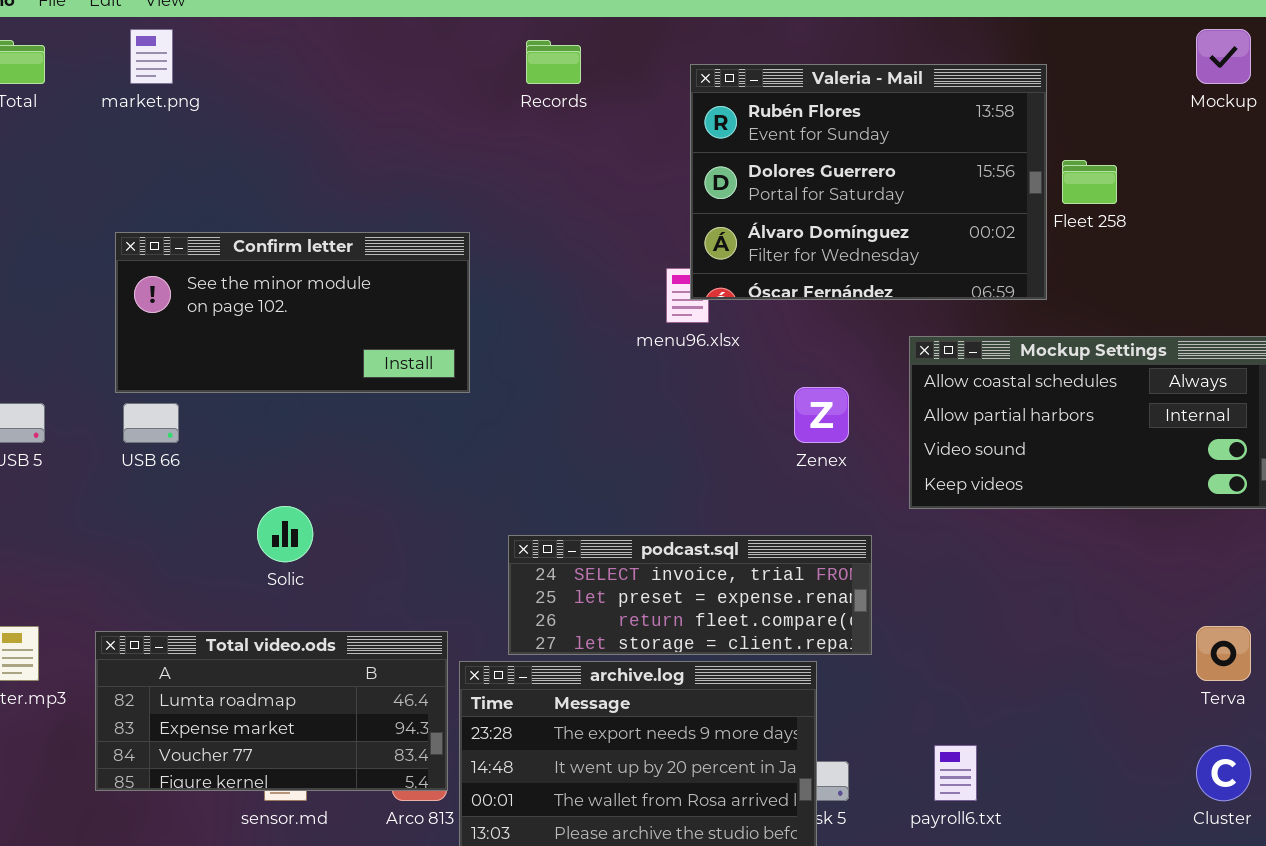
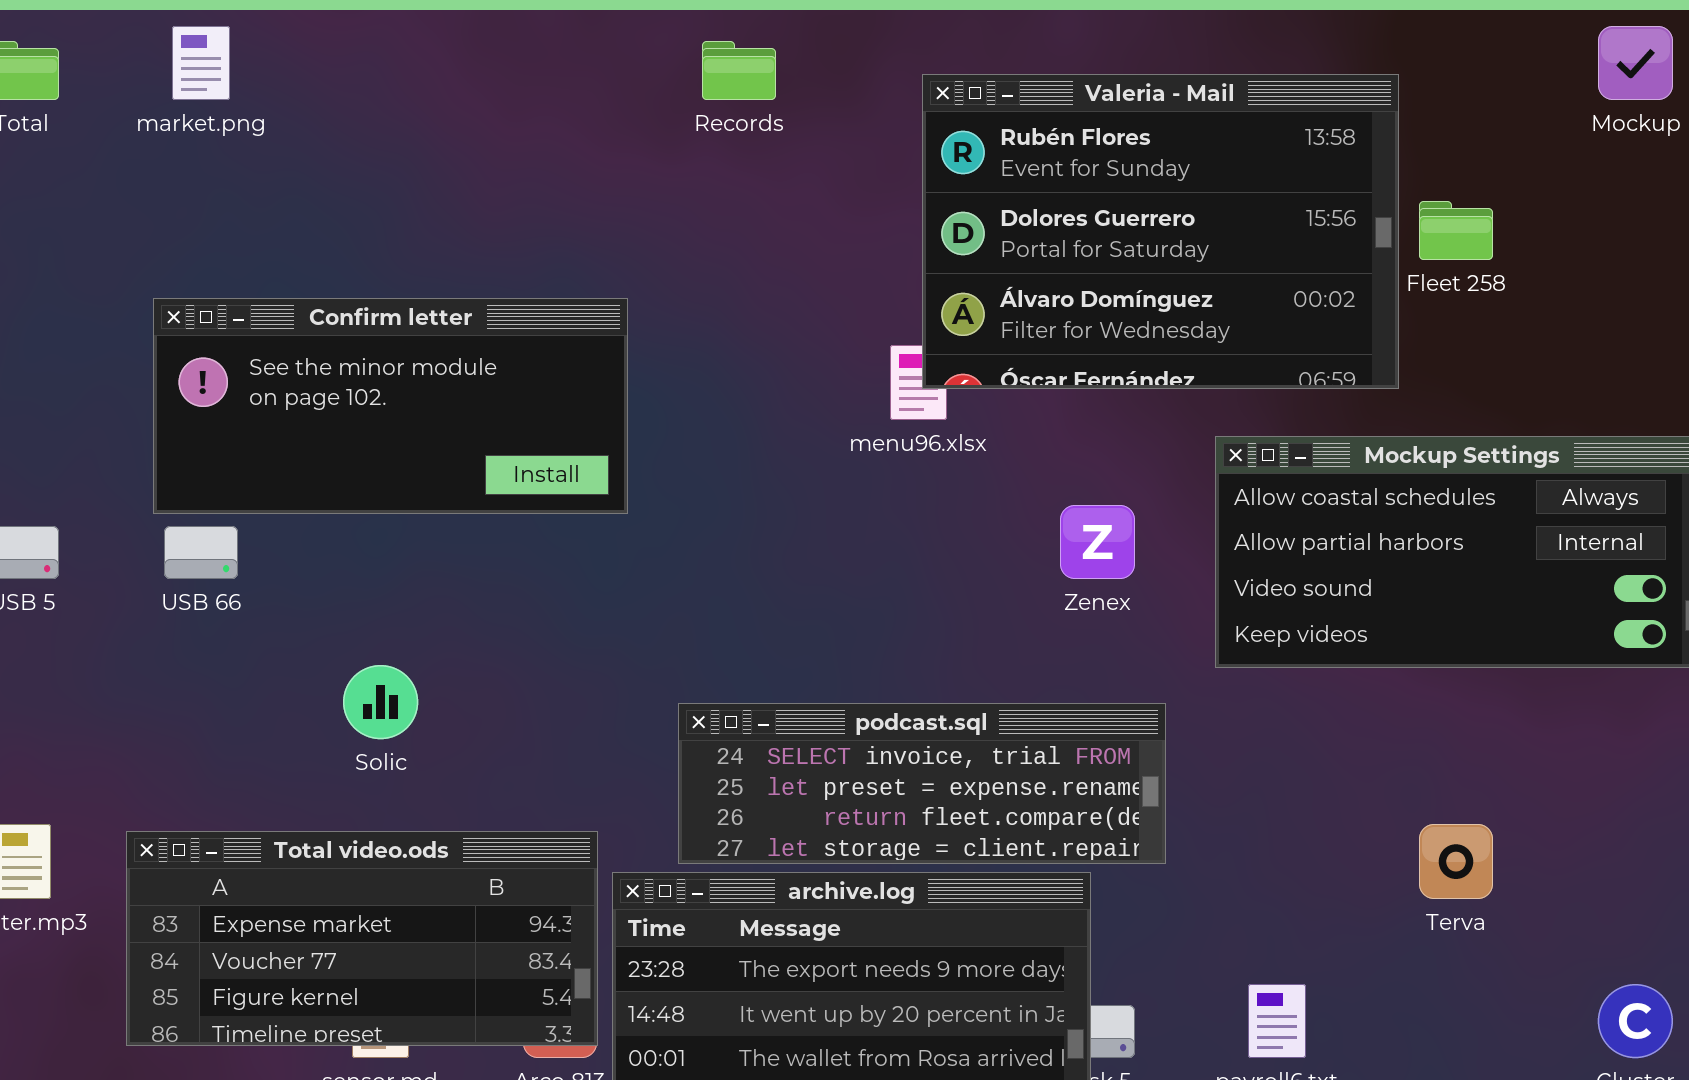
Terva: [1196,626,1251,681] -> [1419,824,1493,899], moved
Total video.ods: [95,631,448,791] -> [126,831,598,1046], scrolled down 1 row

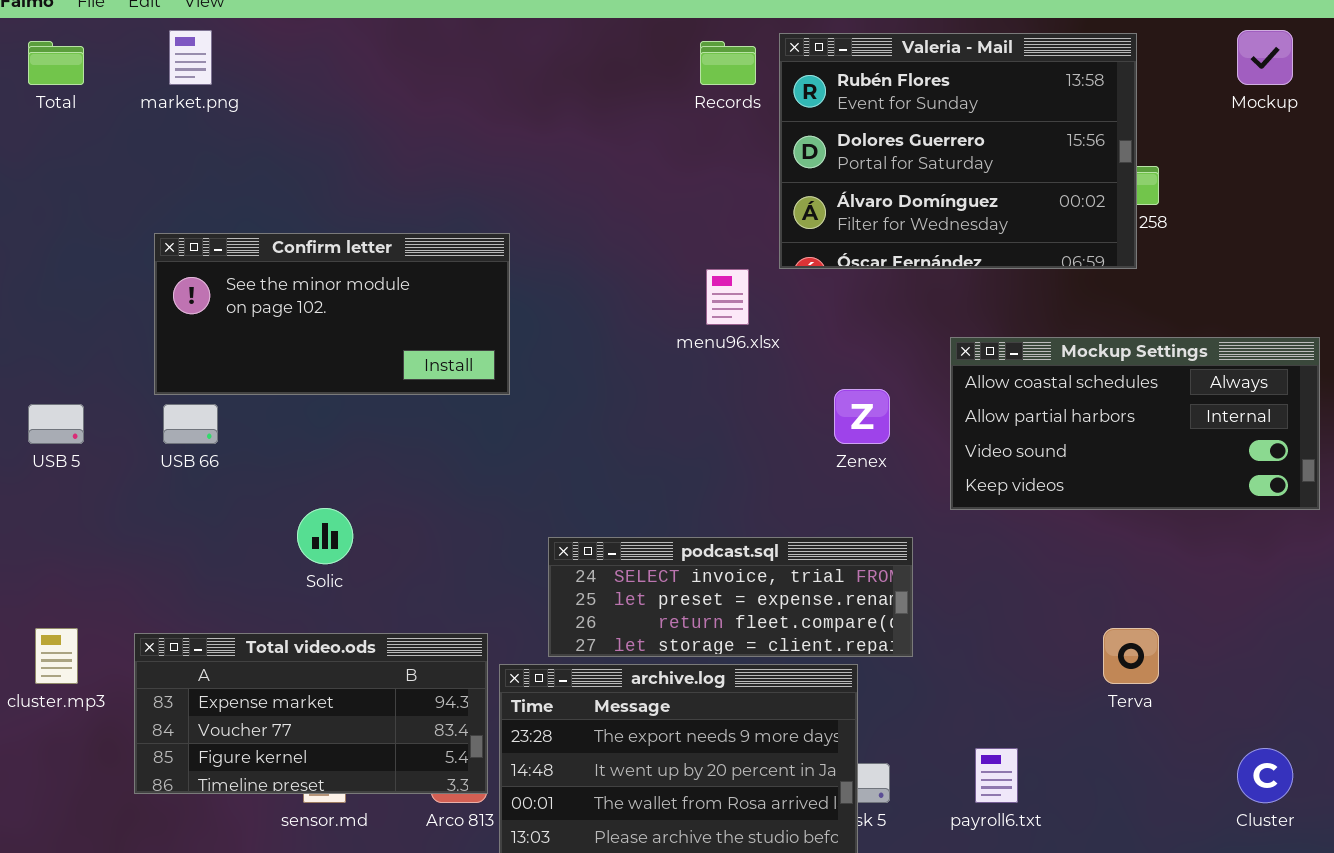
Records: [702,41,776,100] -> [700,41,756,85], moved
Valeria - Mail: [922,74,1399,389] -> [779,33,1137,269], moved

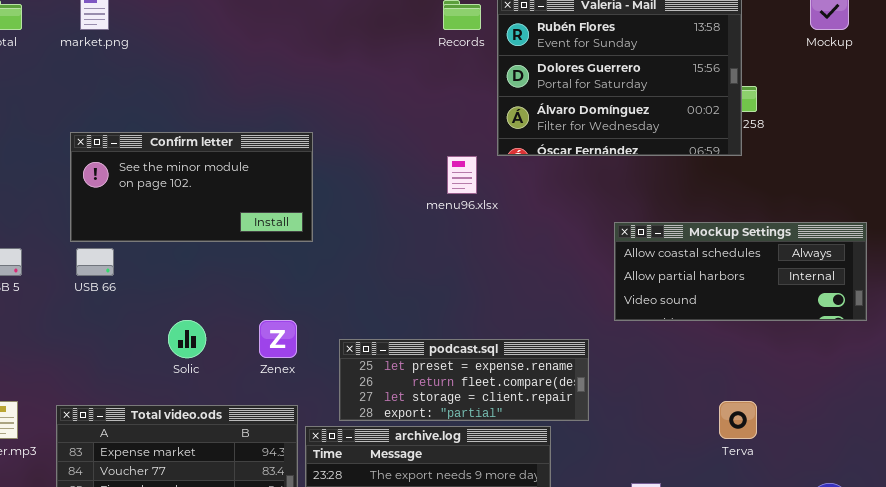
Mockup Settings: [950,337,1320,510] -> [614,222,867,321], resized
Zenex: [834,389,890,444] -> [259,320,297,358], moved
podcast.sql: [548,537,913,657] -> [339,339,589,421], scrolled down 1 row

